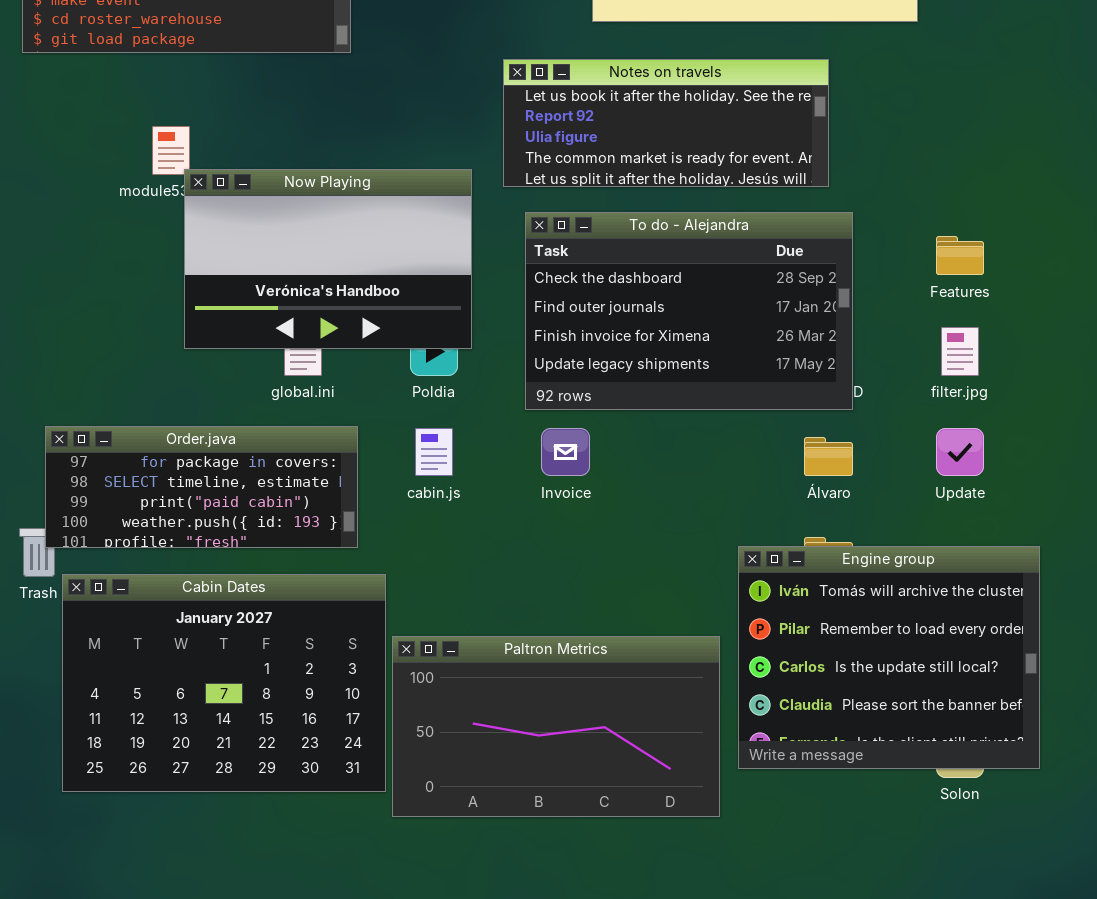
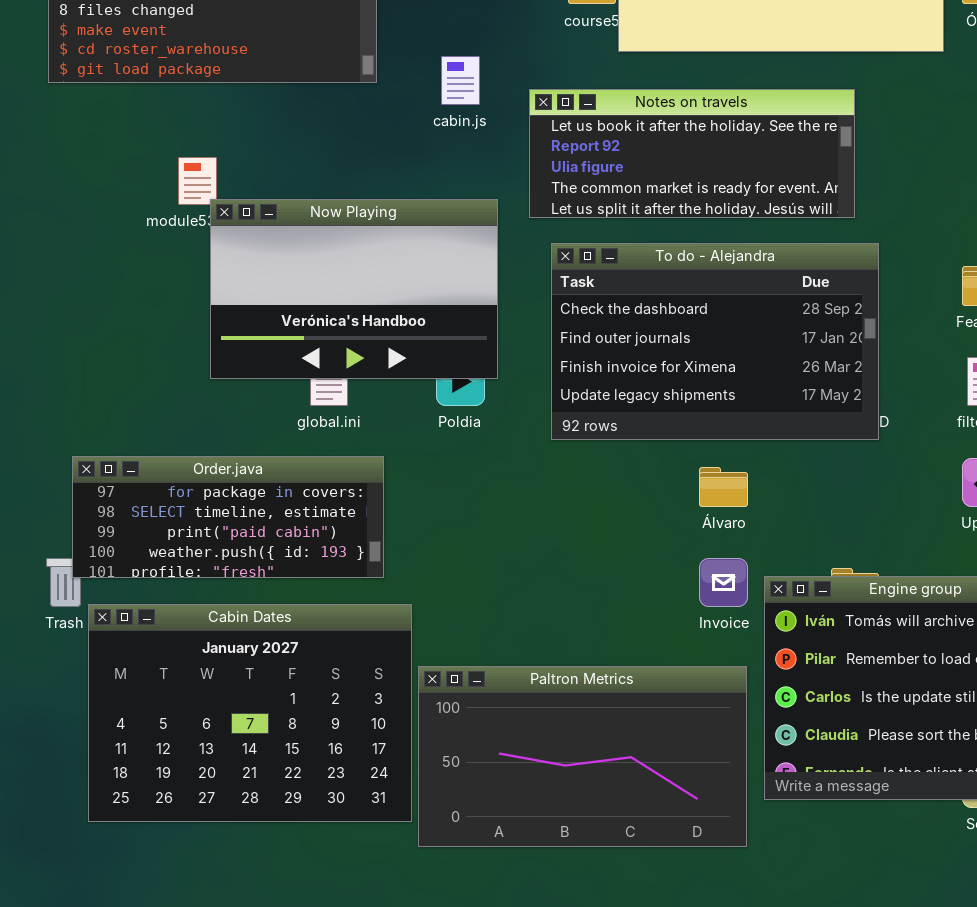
cabin.js: [415,428,453,476] -> [441,56,480,105], moved
Invoice: [541,428,590,476] -> [699,558,748,607], moved
Álvaro: [804,437,853,476] -> [699,467,748,507], moved

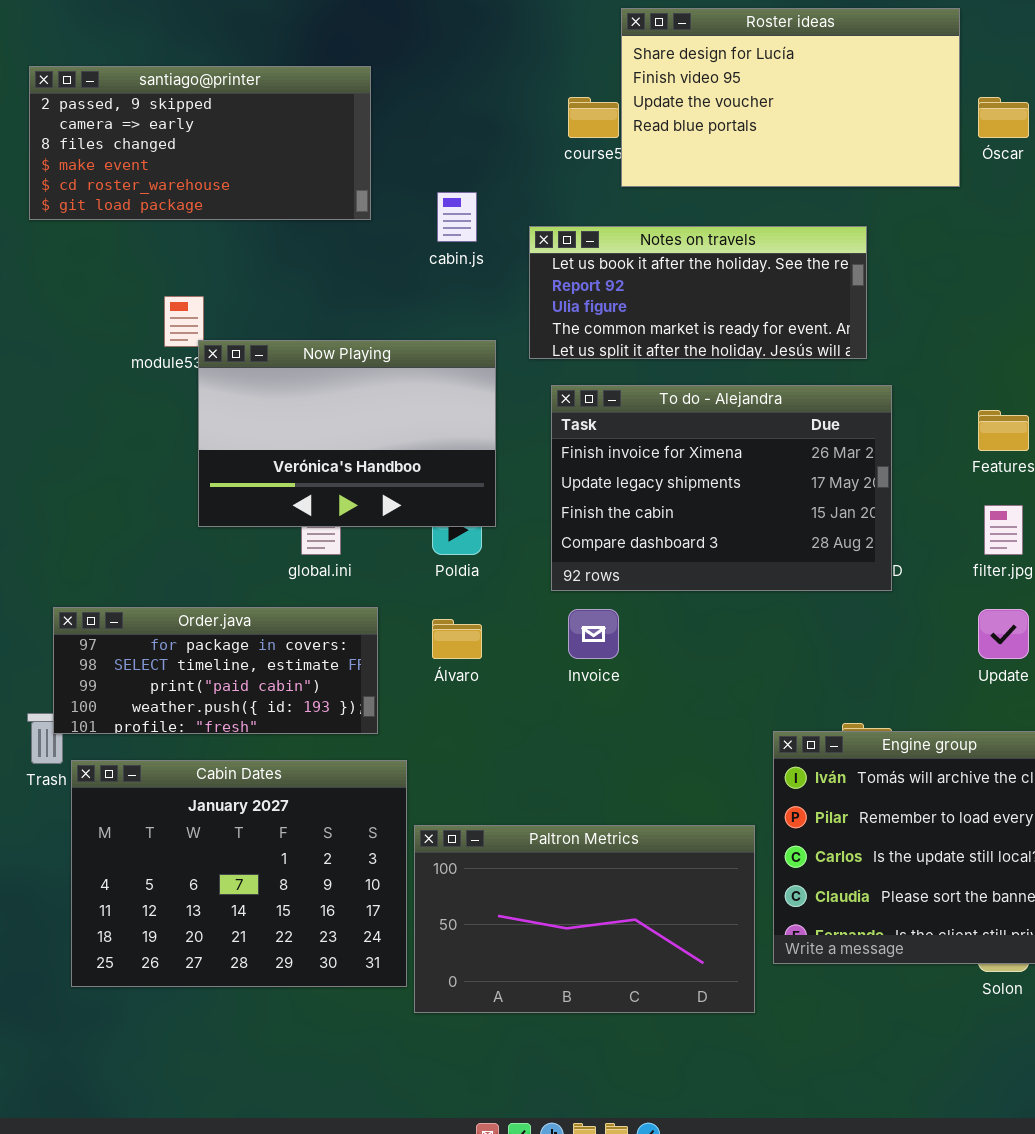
To do - Alejandra: [551,243,879,440] -> [551,385,892,591], scrolled down 2 rows
Álvaro: [699,467,748,507] -> [432,619,482,659], moved
Invoice: [699,558,748,607] -> [568,609,619,659], moved

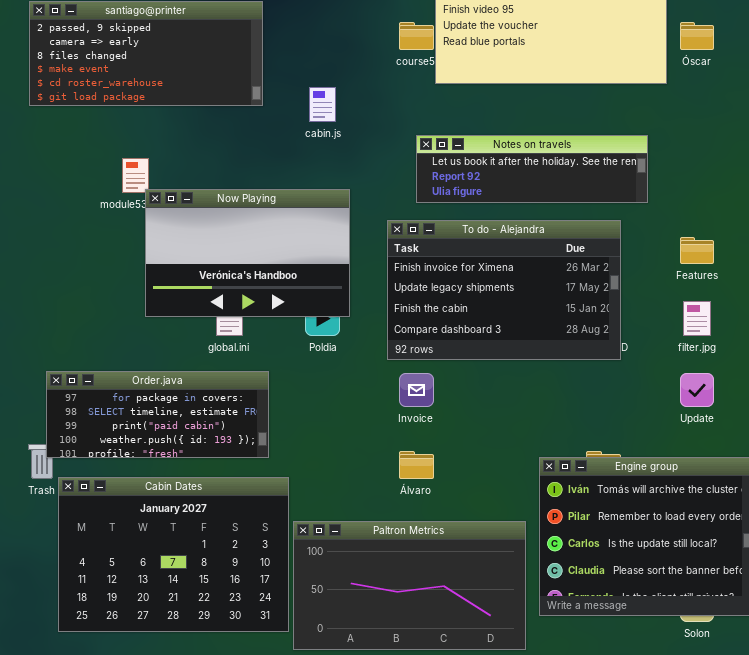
Notes on travels: [529,226,867,359] -> [416,135,648,203], moved, resized
Álvaro: [432,619,482,659] -> [399,451,434,479], moved

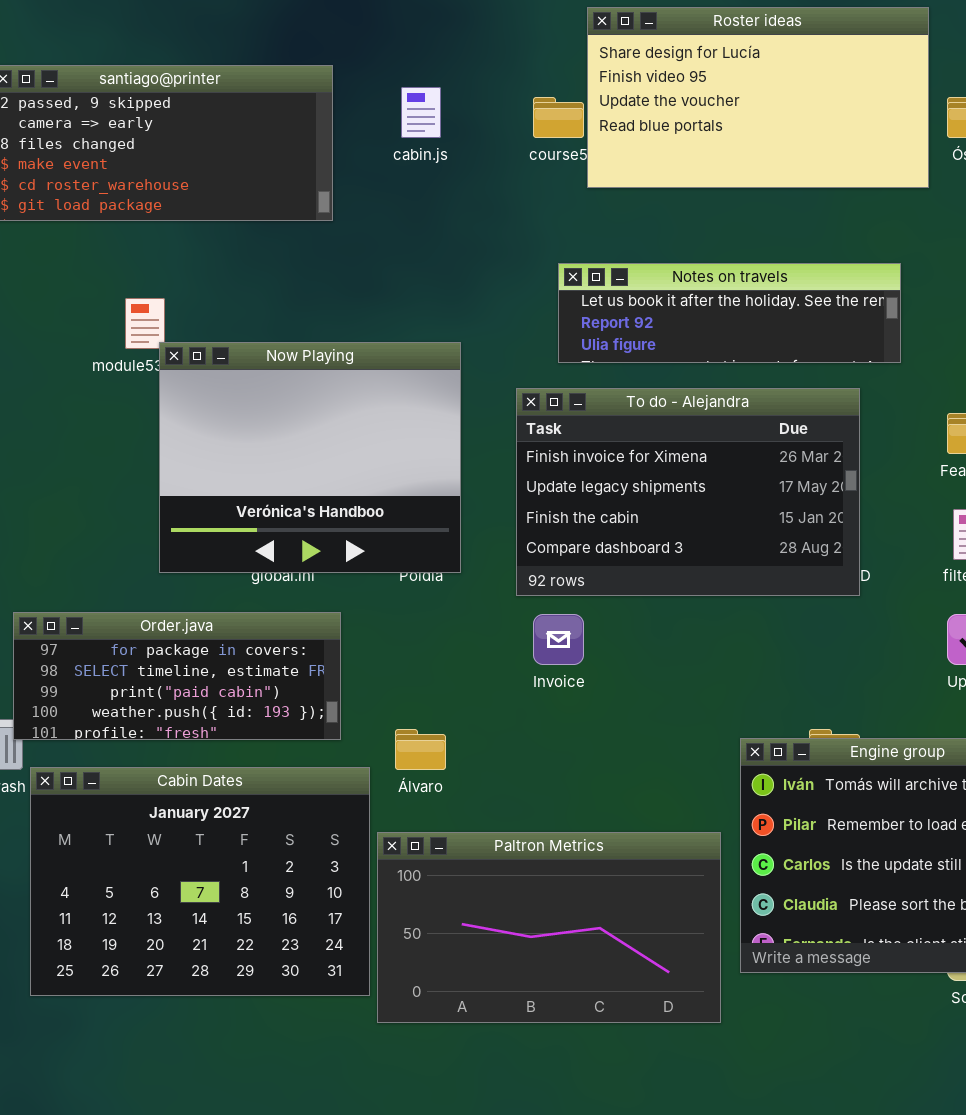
cabin.js: [309,87,336,122] -> [401,87,441,138], moved
Now Playing: [145,189,350,317] -> [159,342,461,573], resized
Álvaro: [399,451,434,479] -> [395,729,446,770], moved

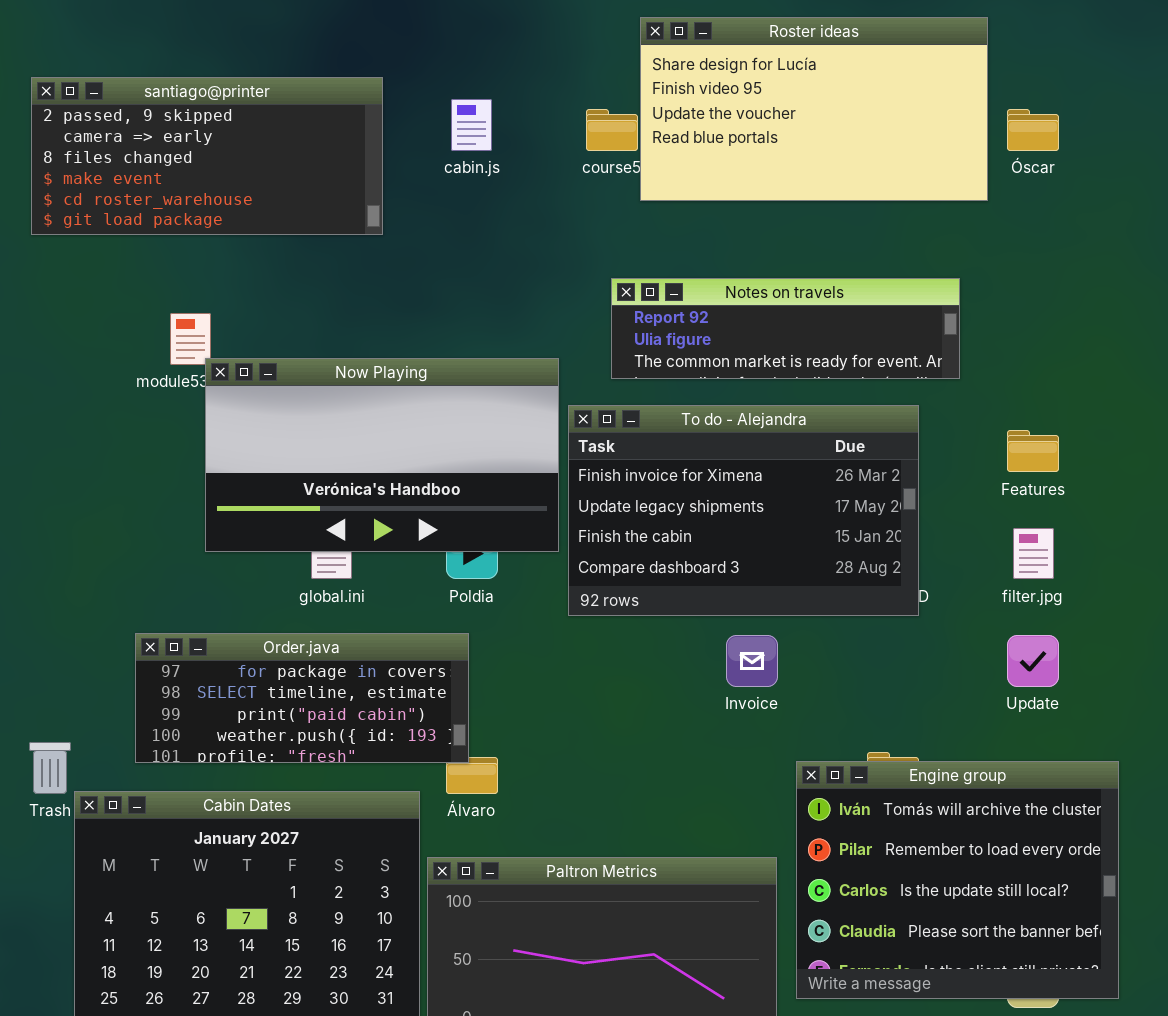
Notes on travels: [558,263,901,363] -> [611,278,960,379], scrolled down 1 row
Now Playing: [159,342,461,573] -> [205,358,559,552], resized
Order.java: [13,612,341,740] -> [135,633,469,763], moved
Invoice: [533,614,584,665] -> [726,635,778,687], moved

